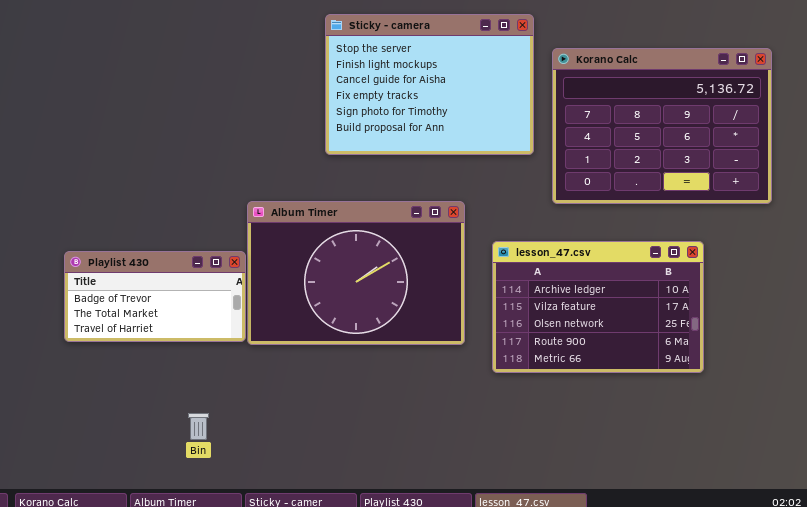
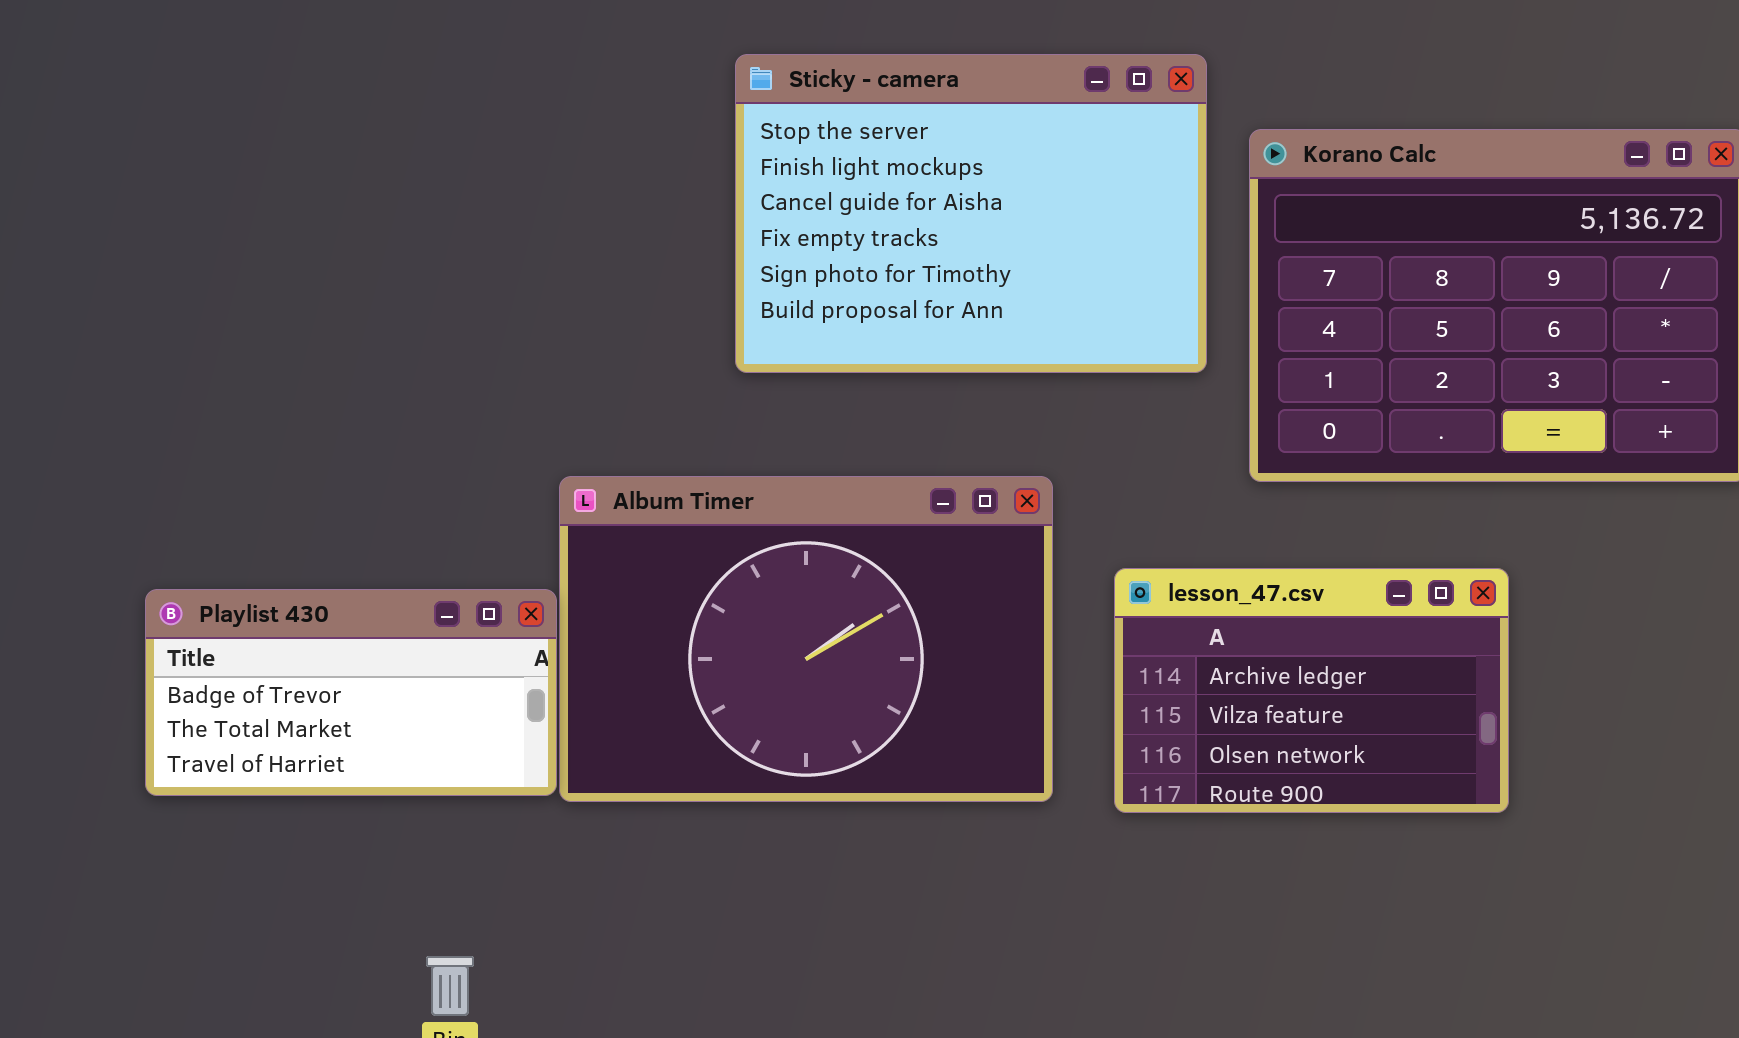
lesson_47.csv: [492,241,704,373] -> [1114,568,1509,813], resized

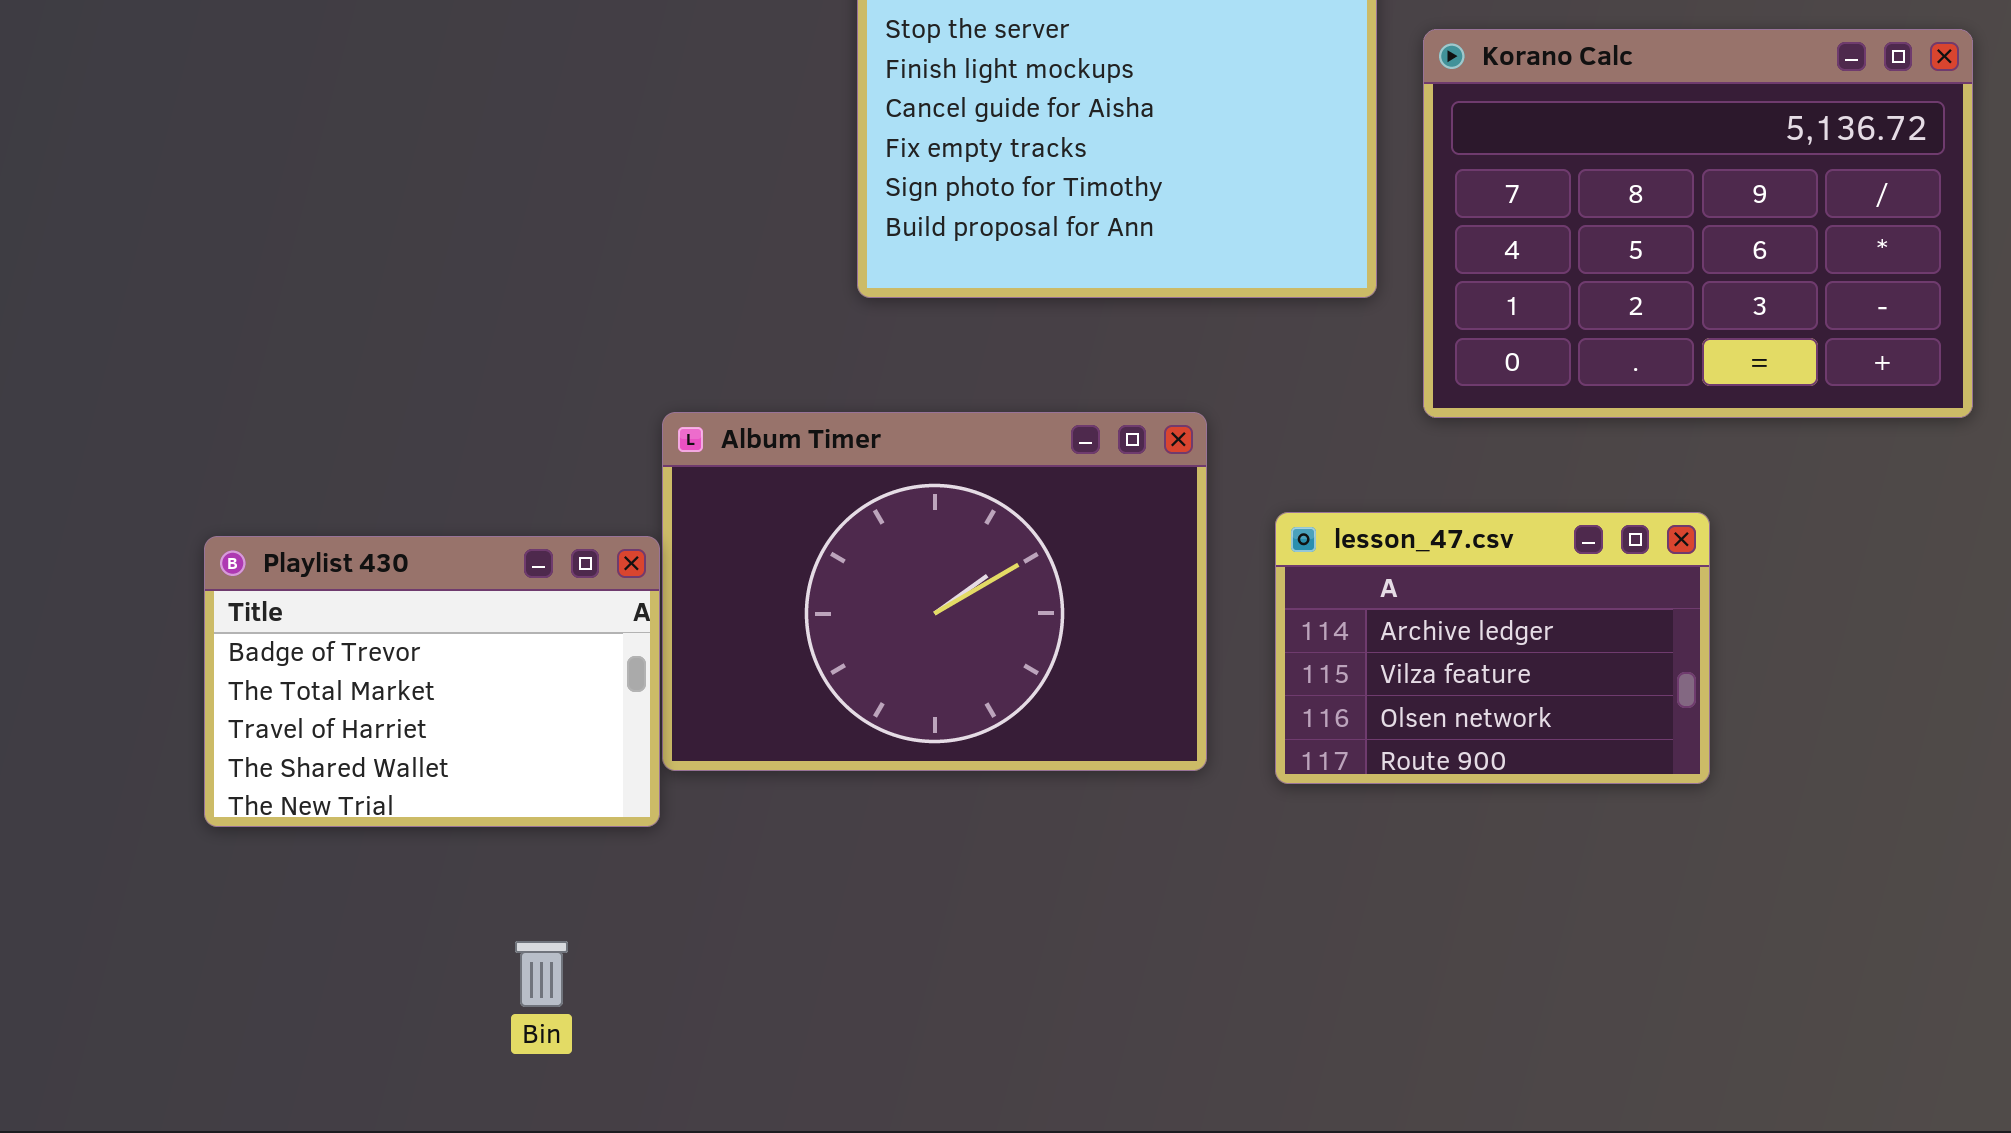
Playlist 430: [145,589,557,796] -> [204,536,660,827], resized

